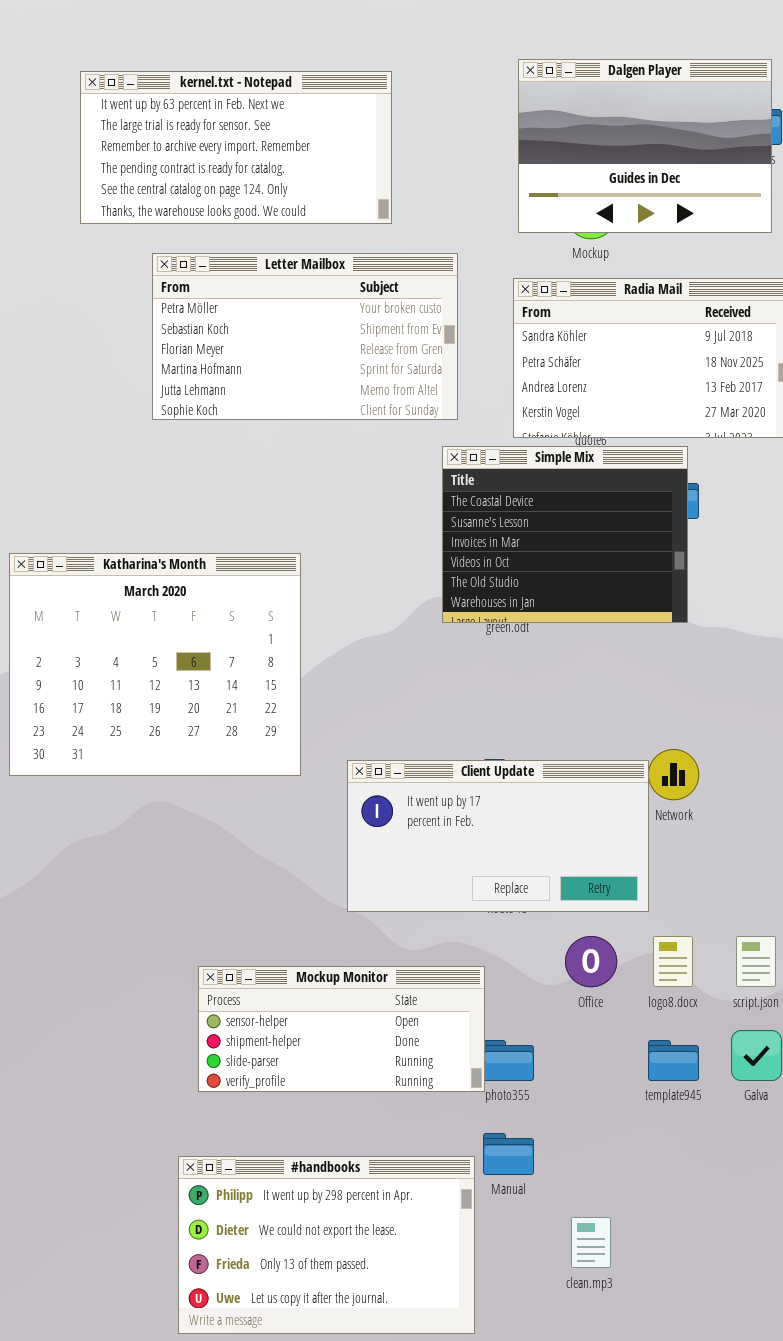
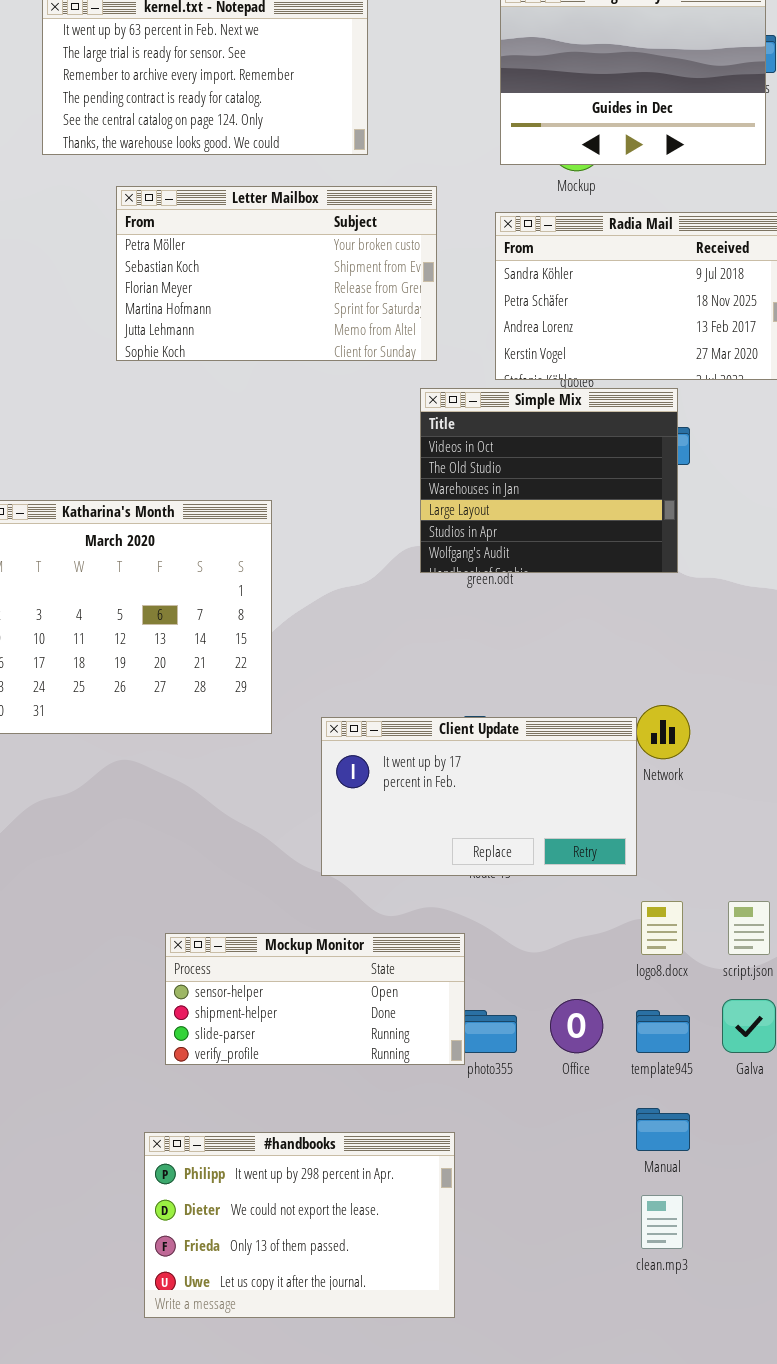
Simple Mix: [442,446,688,623] -> [420,388,678,573], scrolled down 3 rows
Office: [565,936,617,987] -> [550,999,603,1053], moved
Manual: [483,1133,534,1175] -> [636,1108,690,1151], moved
clean.mp3: [571,1217,611,1268] -> [641,1195,683,1249], moved

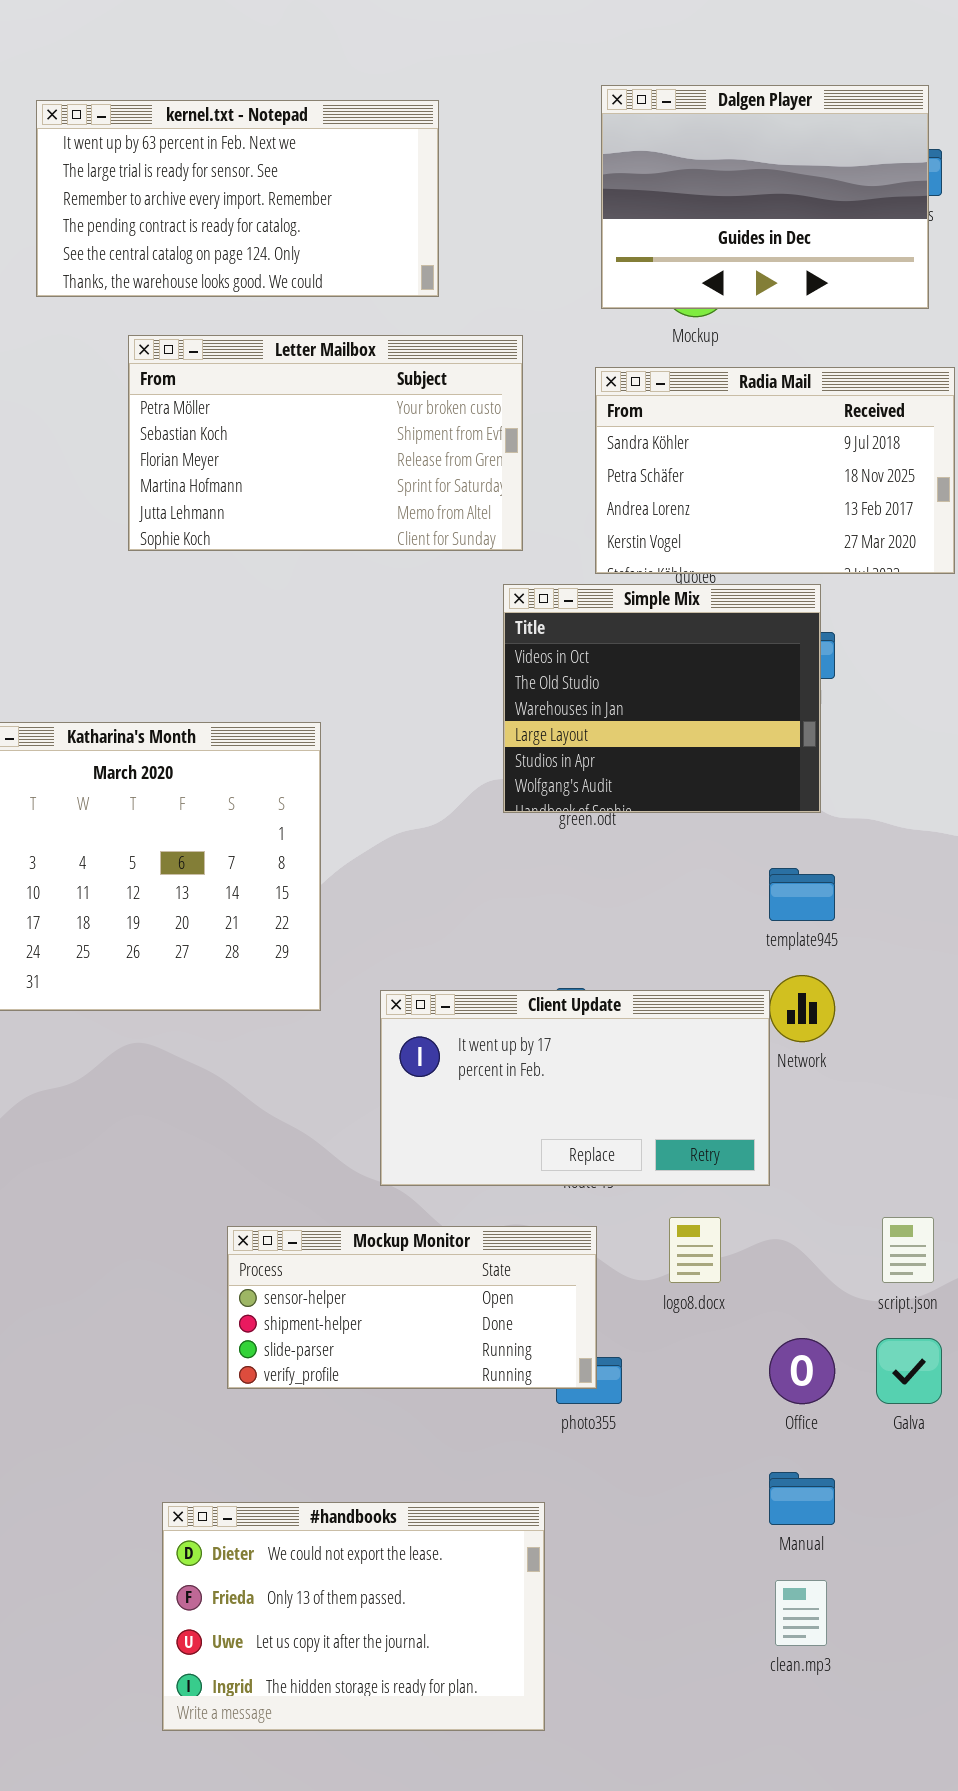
logo8.docx: [641,901,683,955] -> [669,1217,721,1283], moved
Mockup Monitor: [165,933,465,1065] -> [227,1226,597,1389], moved
Office: [550,999,603,1053] -> [769,1338,835,1404], moved
template945: [636,1010,690,1053] -> [769,868,835,921], moved
#handbooks: [144,1132,455,1318] -> [162,1502,545,1731], scrolled down 1 row

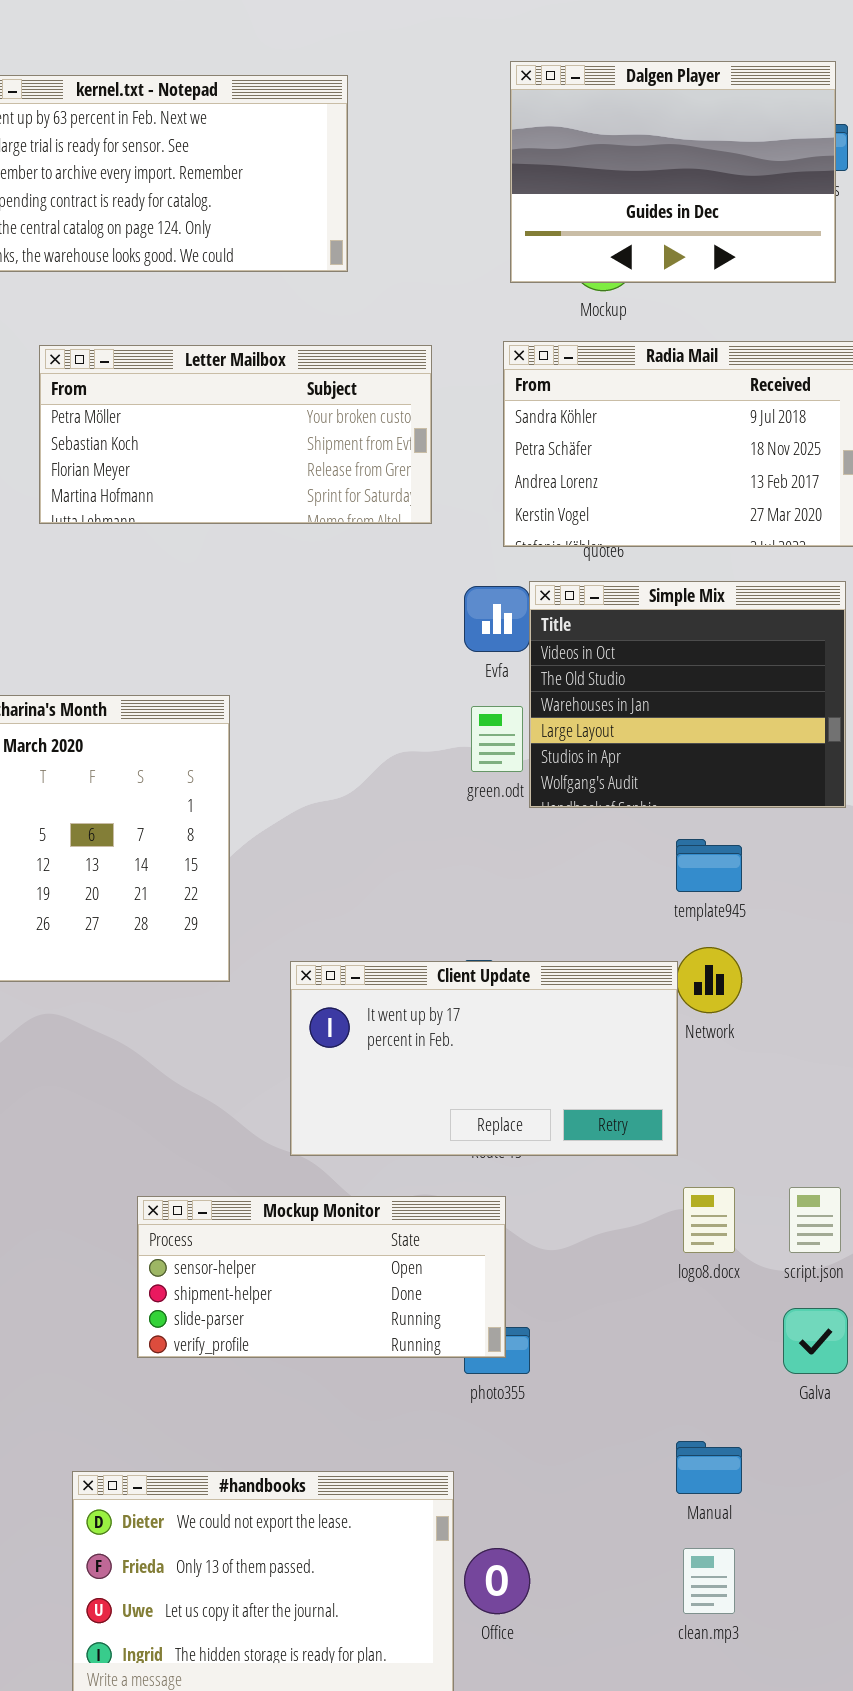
Letter Mailbox: [128,335,523,551] -> [39,345,432,524], resized
Simple Mix: [503,584,821,813] -> [529,581,846,808], moved
logo8.docx: [669,1217,721,1283] -> [683,1187,735,1253], moved
Office: [769,1338,835,1404] -> [464,1548,530,1614], moved

